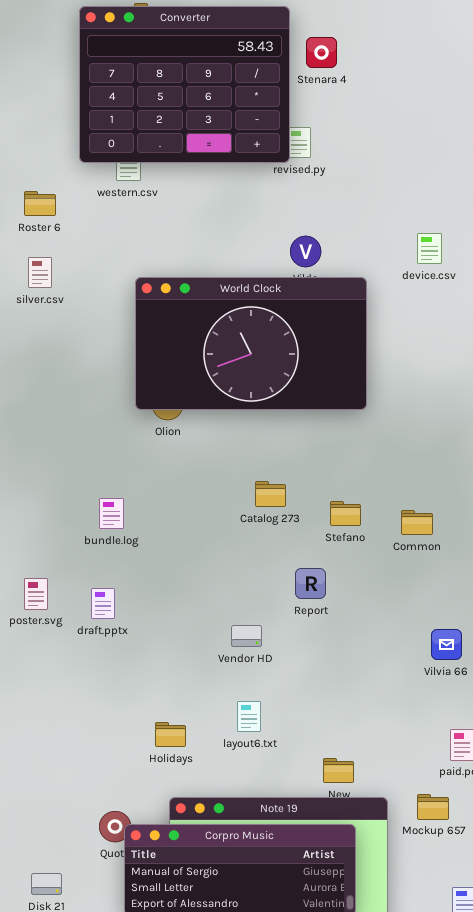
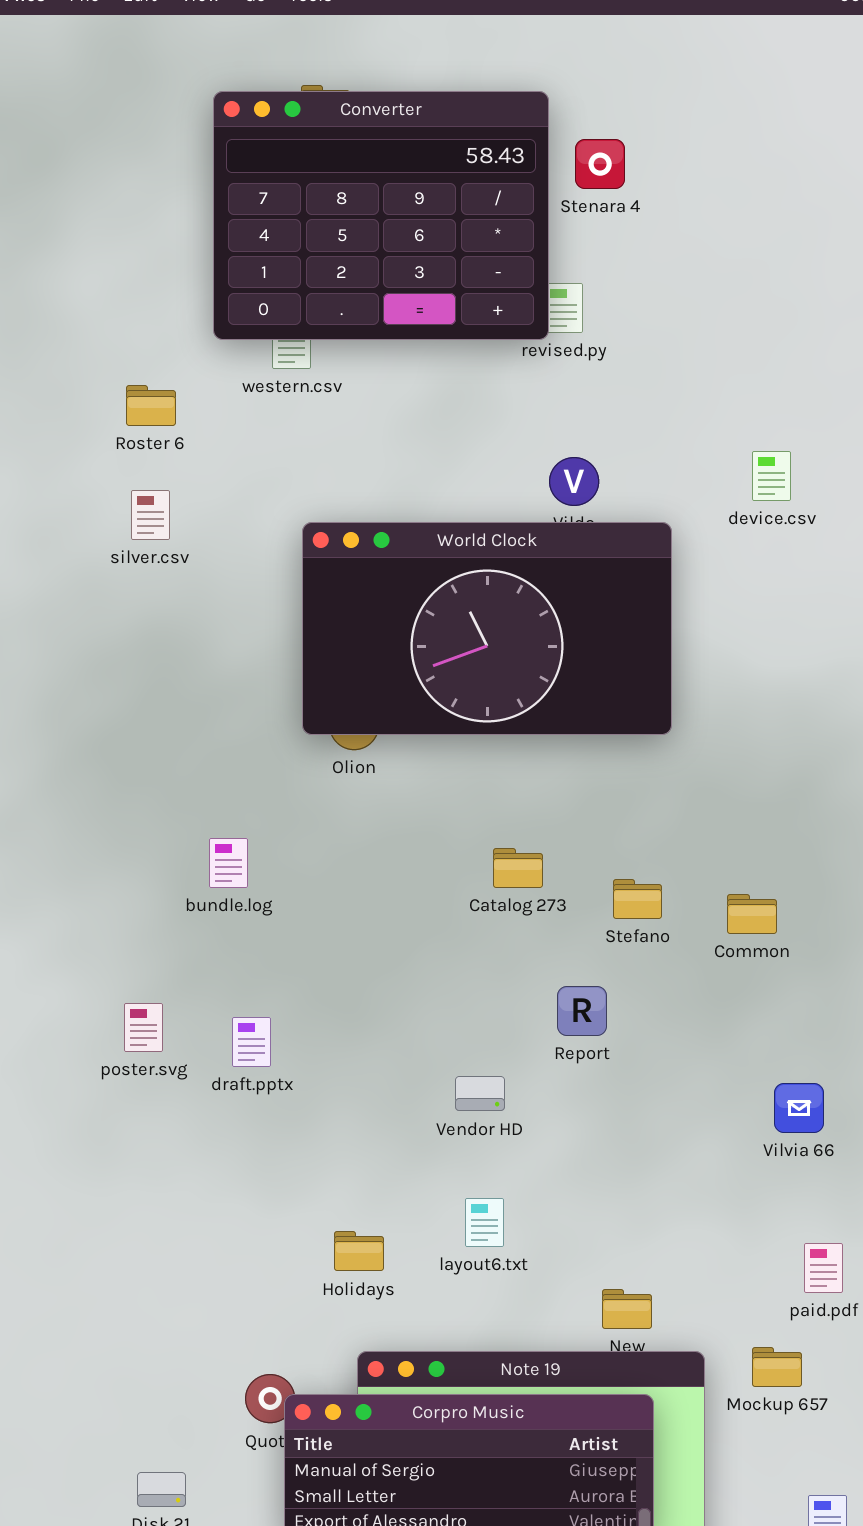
bundle.log: [99,498,124,529] -> [209,838,248,888], moved

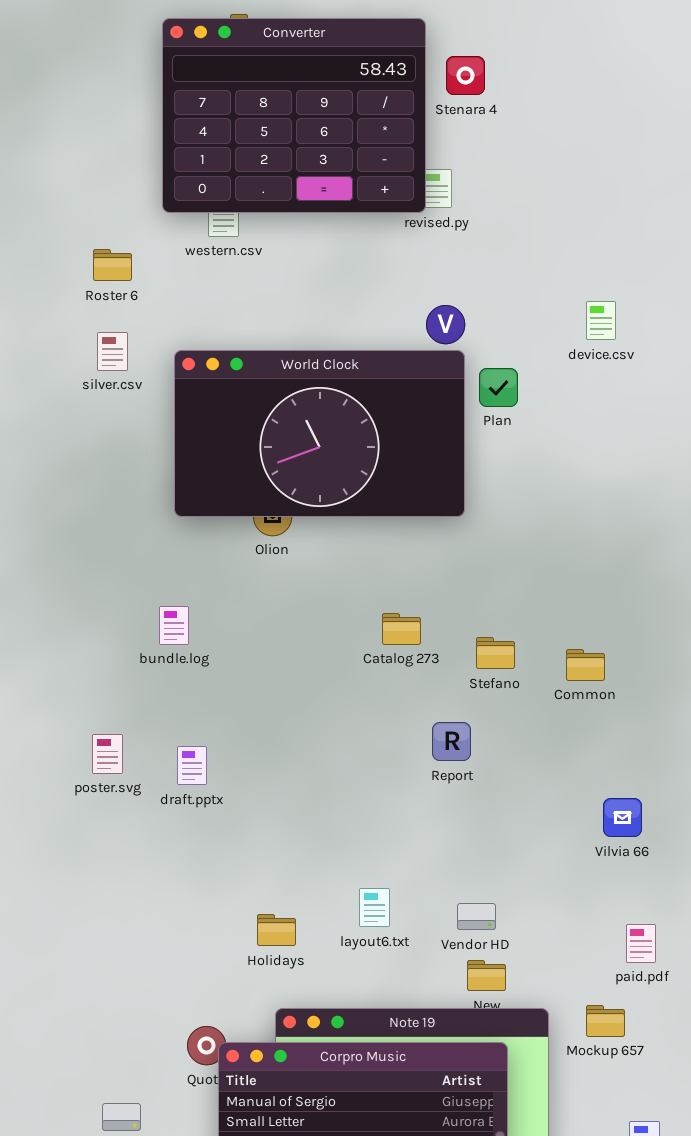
World Clock: [302,522,672,735] -> [174,350,465,517], moved
Vendor HD: [455,1076,505,1111] -> [457,903,496,930], moved

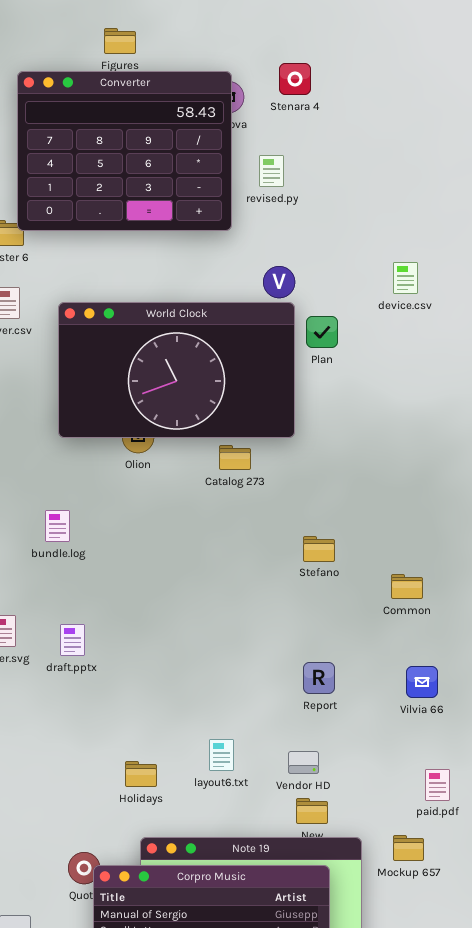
Converter: [162,18,426,213] -> [17,71,232,231], moved
Catalog 273: [382,613,421,645] -> [219,445,251,470], moved
Common: [566,649,605,681] -> [391,574,423,599], moved
Report: [432,722,471,761] -> [303,662,335,694], moved

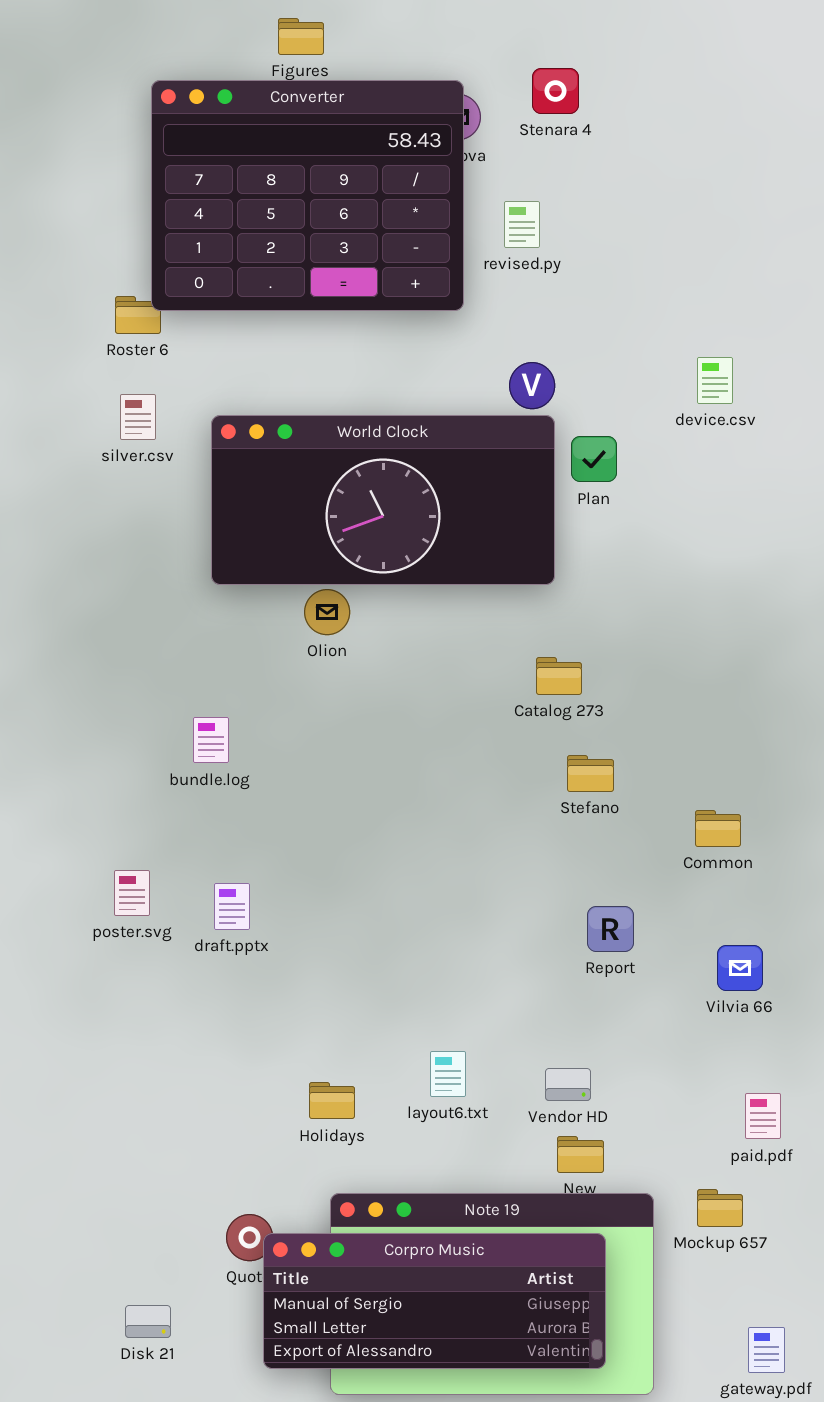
World Clock: [58,302,295,438] -> [211,415,555,585], resized
Catalog 273: [219,445,251,470] -> [536,657,582,695], moved
Report: [303,662,335,694] -> [587,906,634,952], moved

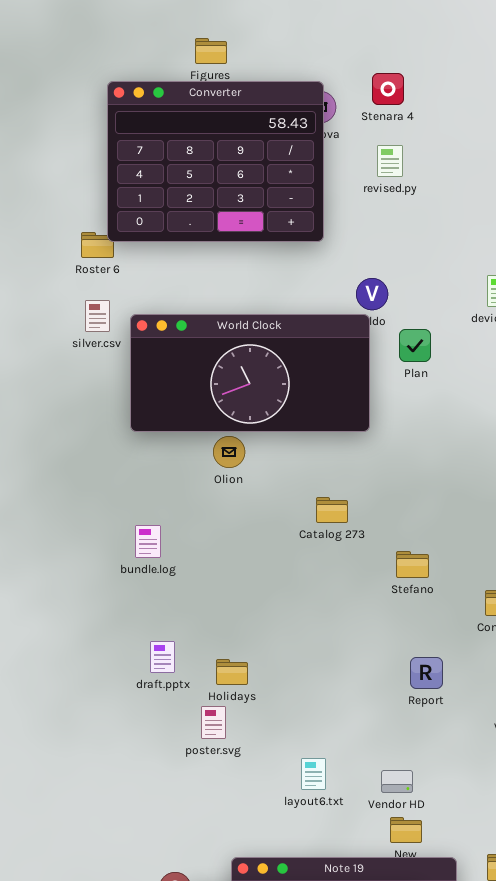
revised.py: [504,201,540,248] -> [377,145,403,177], moved
World Clock: [211,415,555,585] -> [130,314,370,432], moved
Catalog 273: [536,657,582,695] -> [316,497,348,523], moved
poster.svg: [114,870,150,916] -> [201,706,226,739], moved
Holidays: [309,1082,355,1119] -> [216,659,248,685], moved

